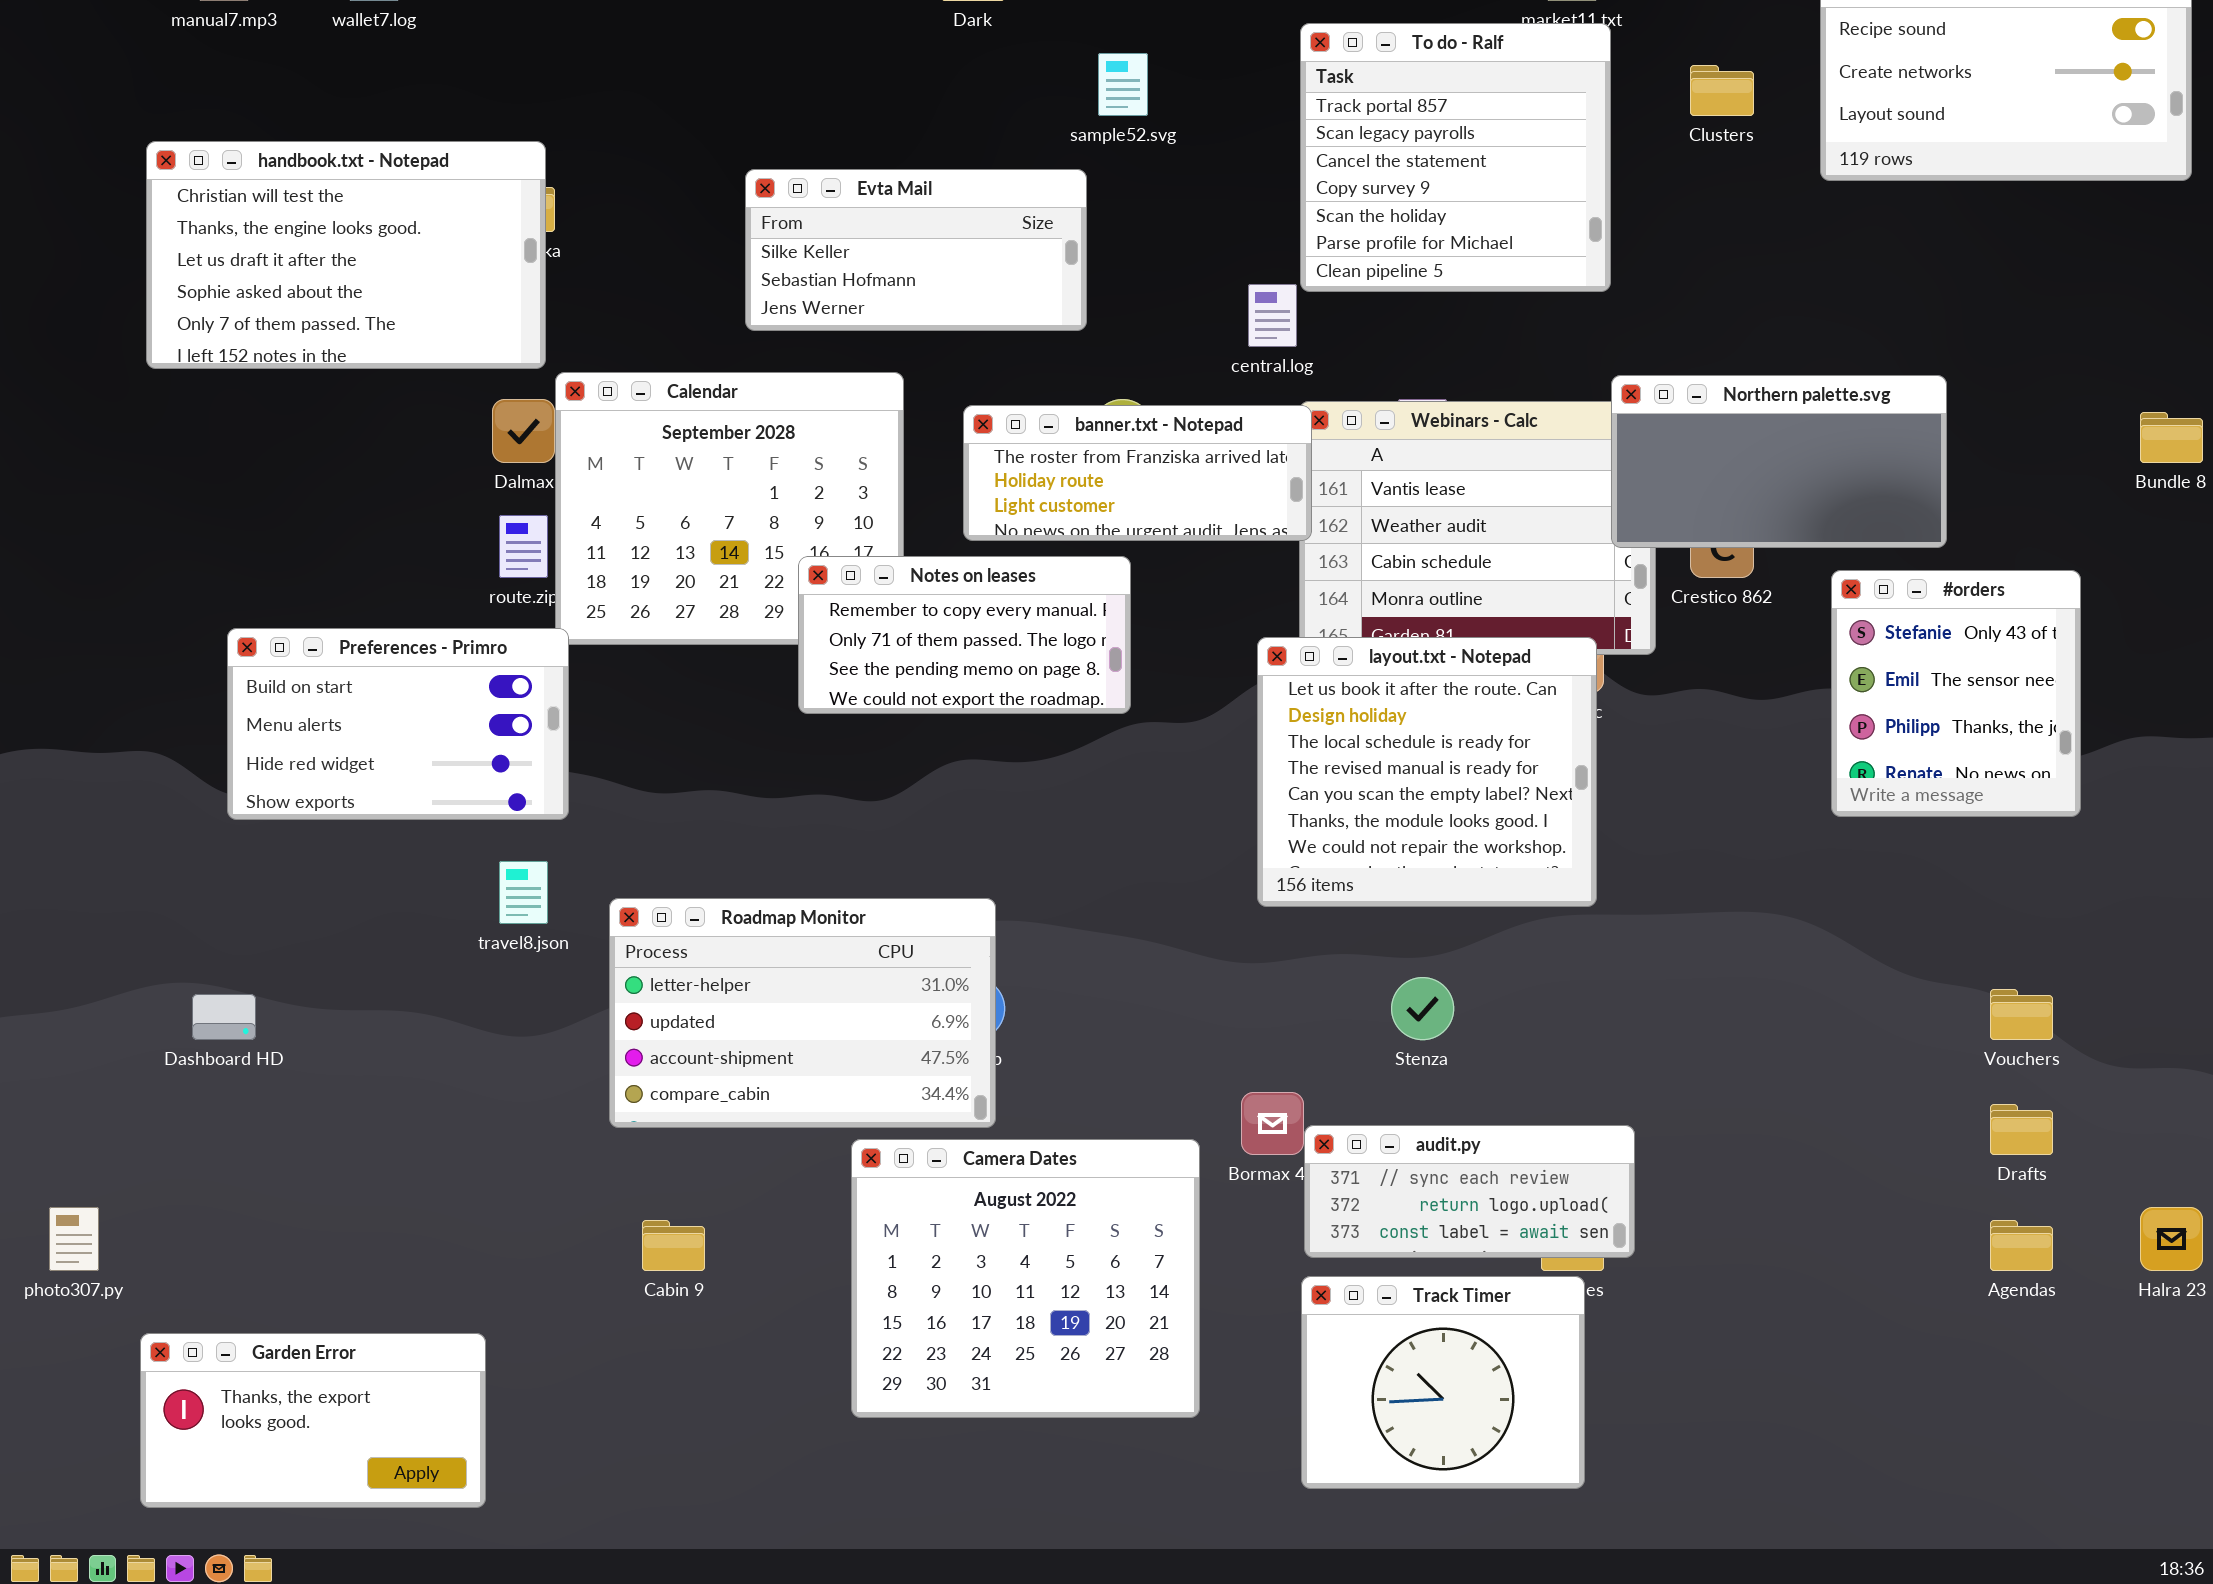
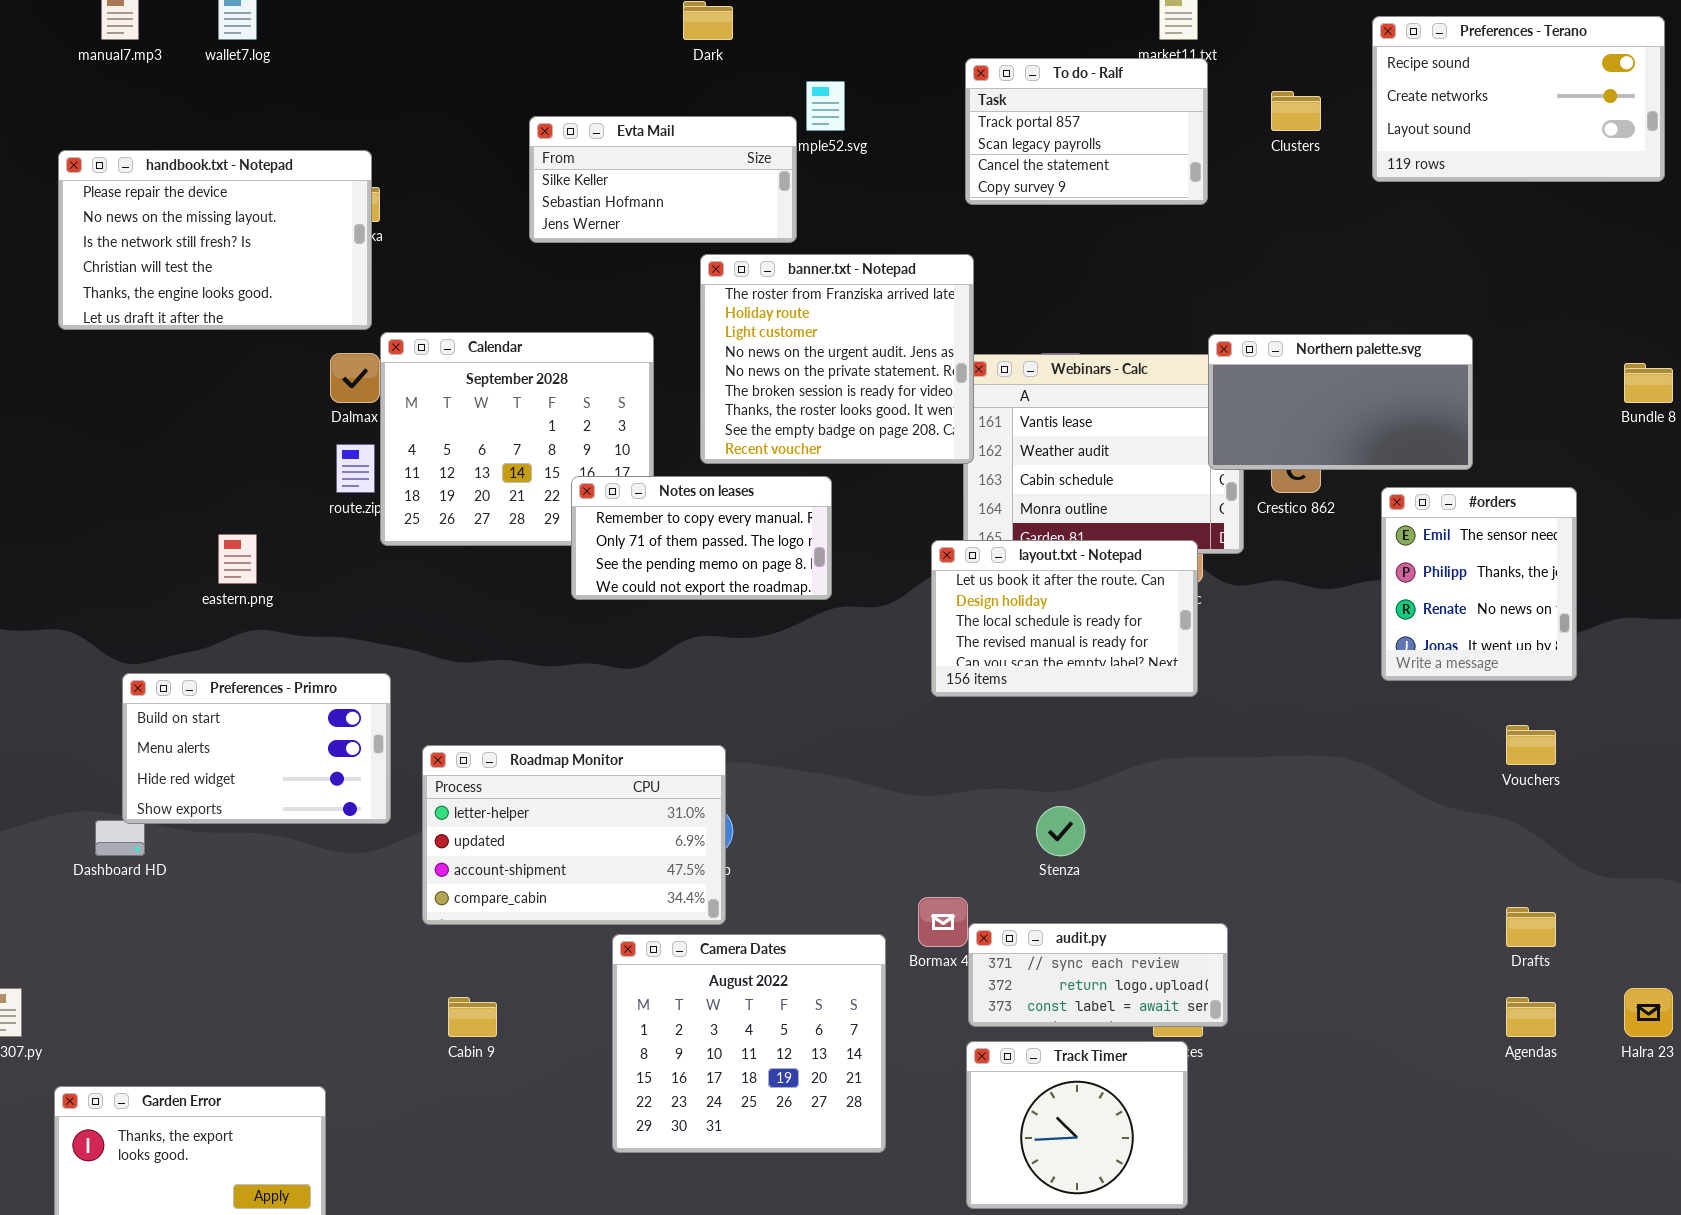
To do - Ralf: [1300,23,1611,292] -> [965,58,1208,205], resized
handbook.txt - Notepad: [146,141,546,369] -> [58,150,372,330], scrolled up 3 rows
Evta Mail: [745,169,1087,331] -> [529,116,797,243], moved
banner.txt - Notepad: [963,405,1312,541] -> [700,254,974,464], resized
#orders: [1831,570,2081,817] -> [1381,487,1577,681], scrolled down 1 row
Preferences - Primro: [227,628,569,820] -> [122,673,391,824], moved
layout.txt - Notepad: [1257,637,1597,907] -> [931,540,1198,697], resized
Vouchers: [1990,989,2053,1040] -> [1506,725,1556,765], moved

